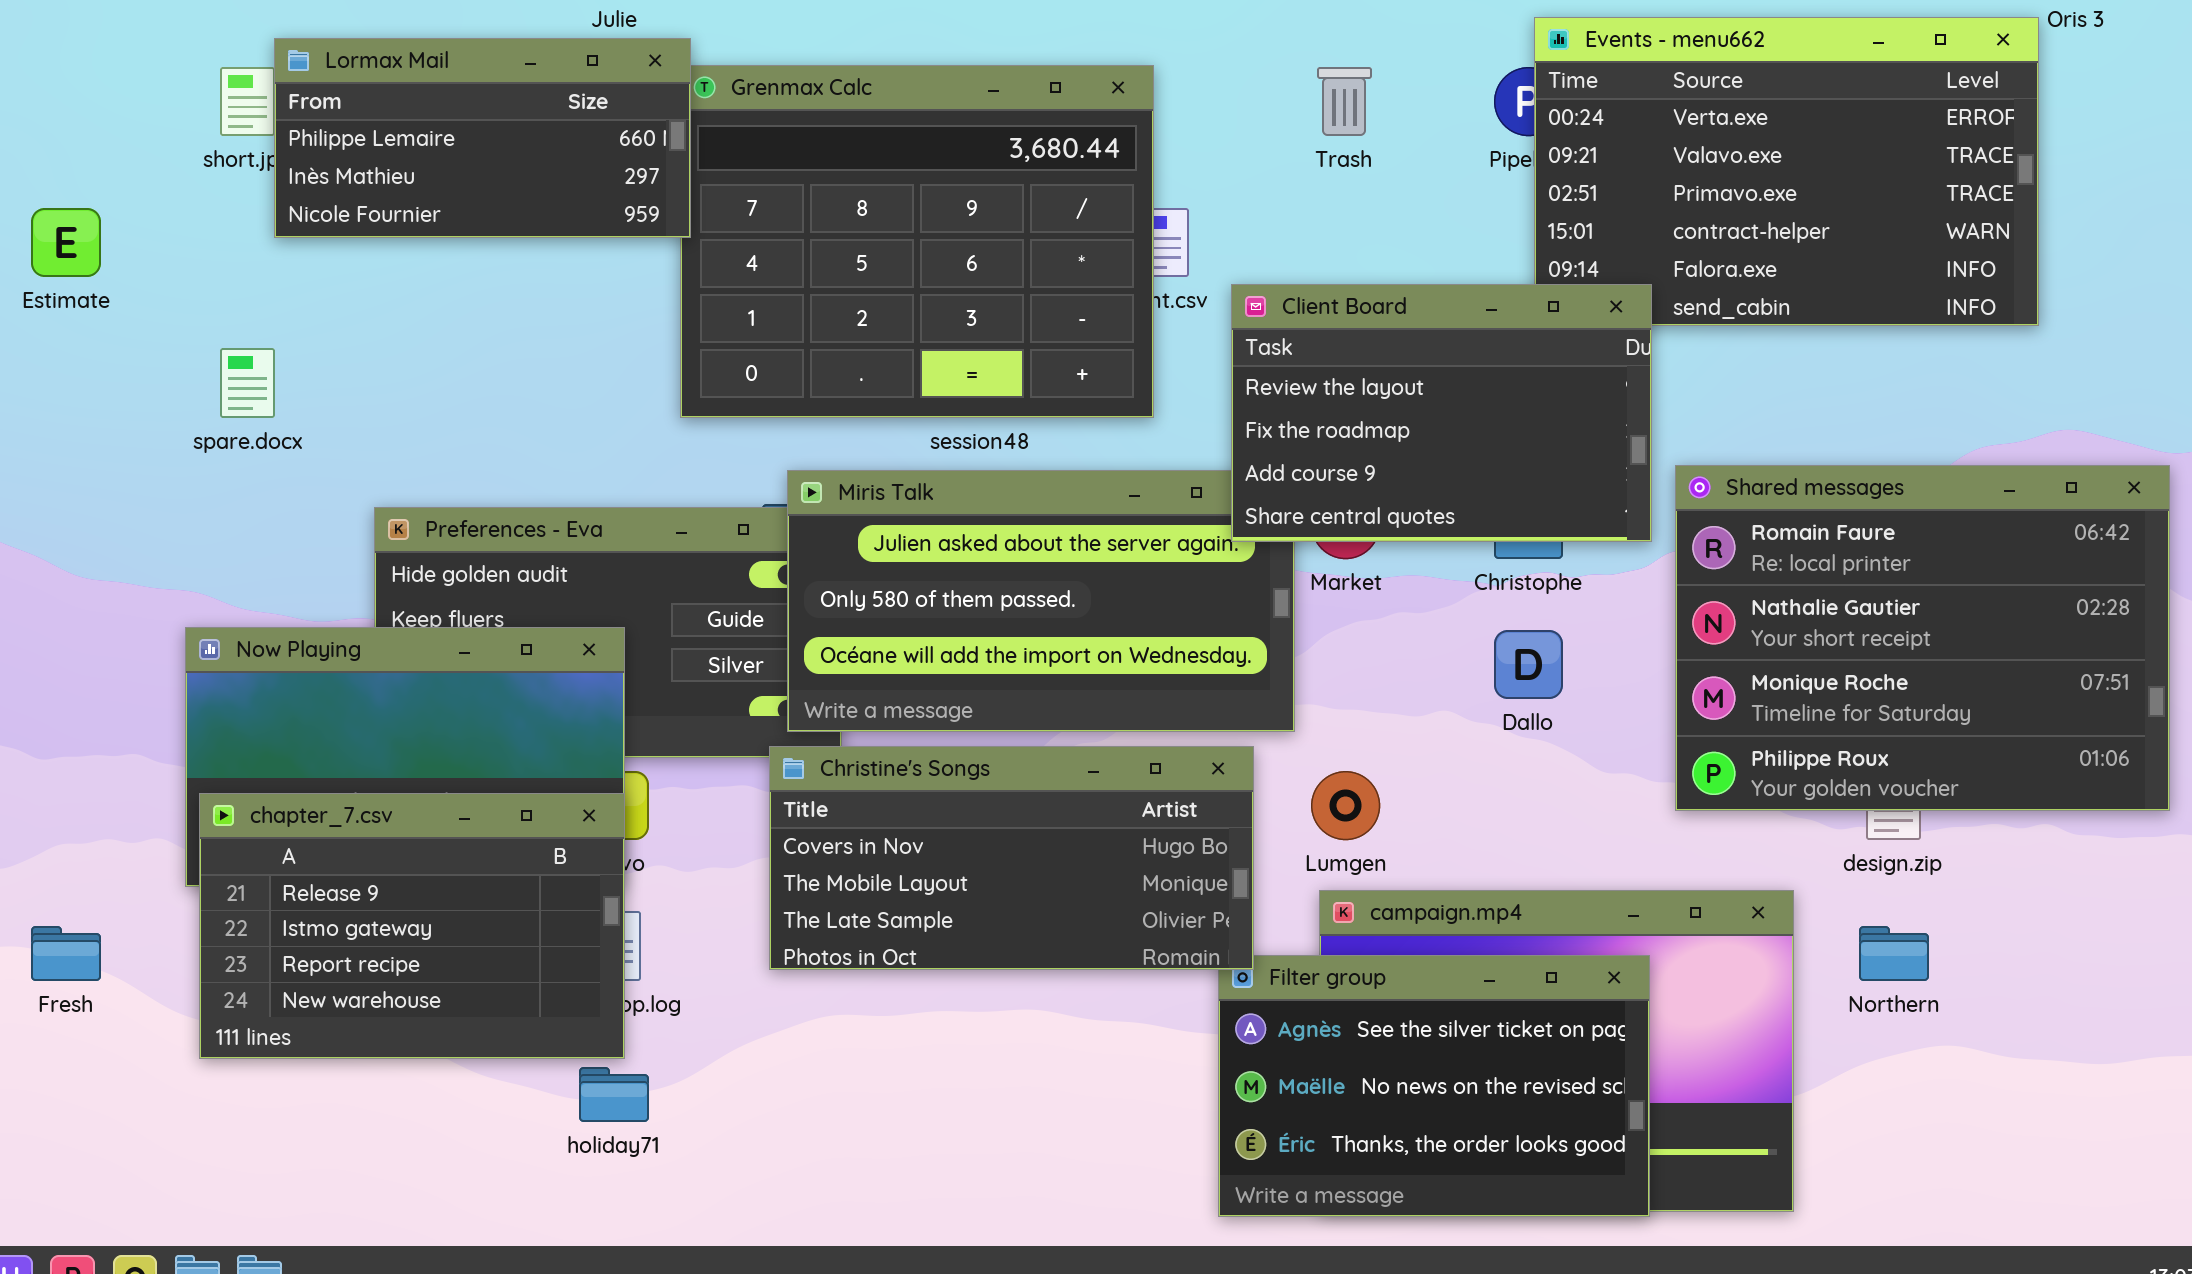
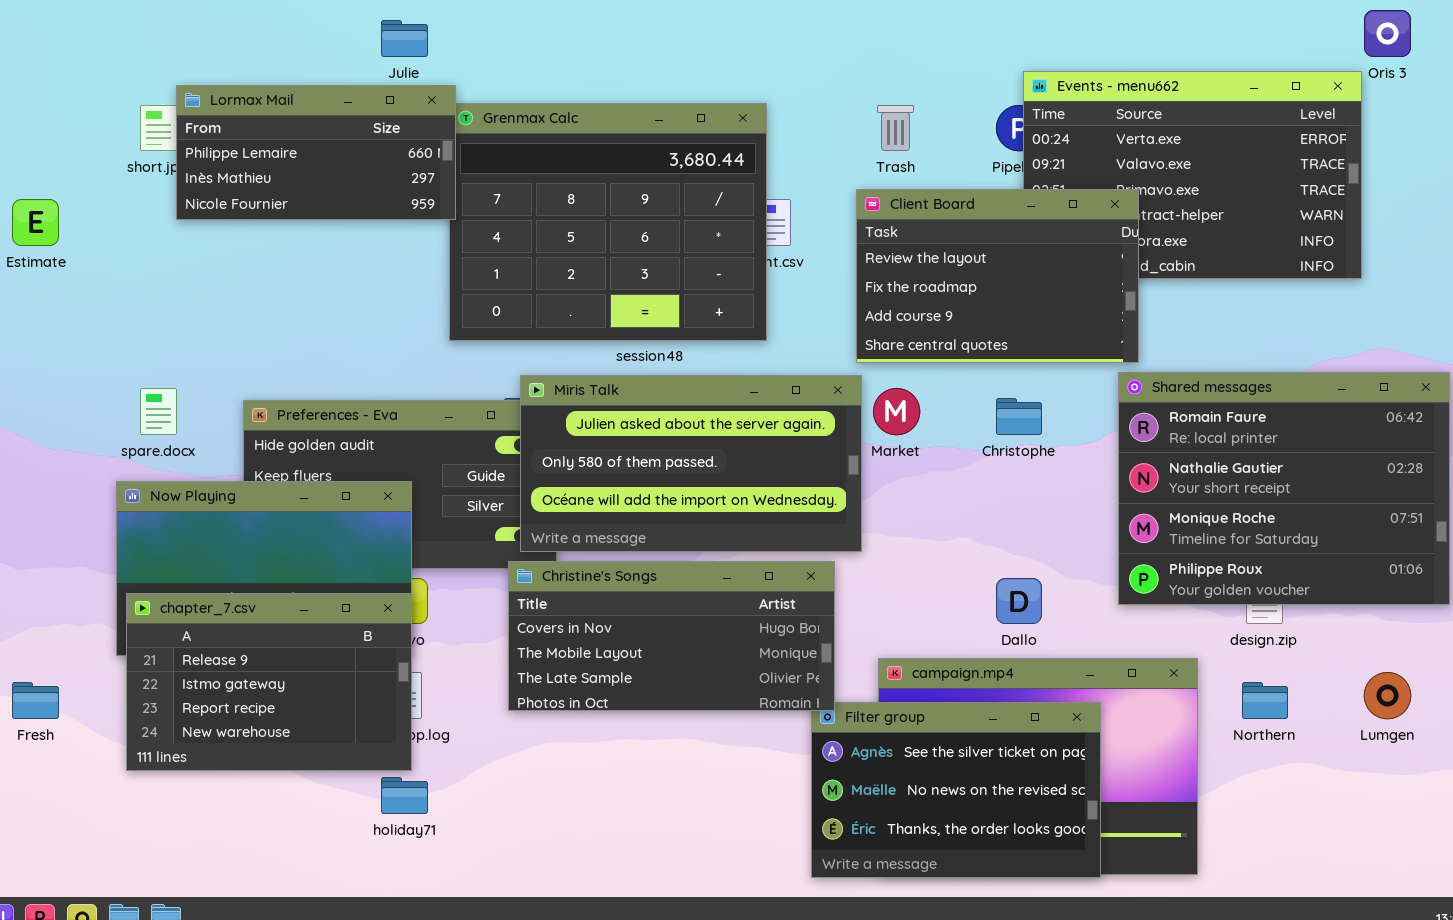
Client Board: [1231,284,1652,542] -> [856,189,1139,363], moved
spare.docx: [220,348,275,418] -> [140,388,177,435], moved
Dallo: [1494,630,1563,699] -> [996,578,1042,624], moved
Lumgen: [1311,771,1380,840] -> [1364,672,1411,719], moved

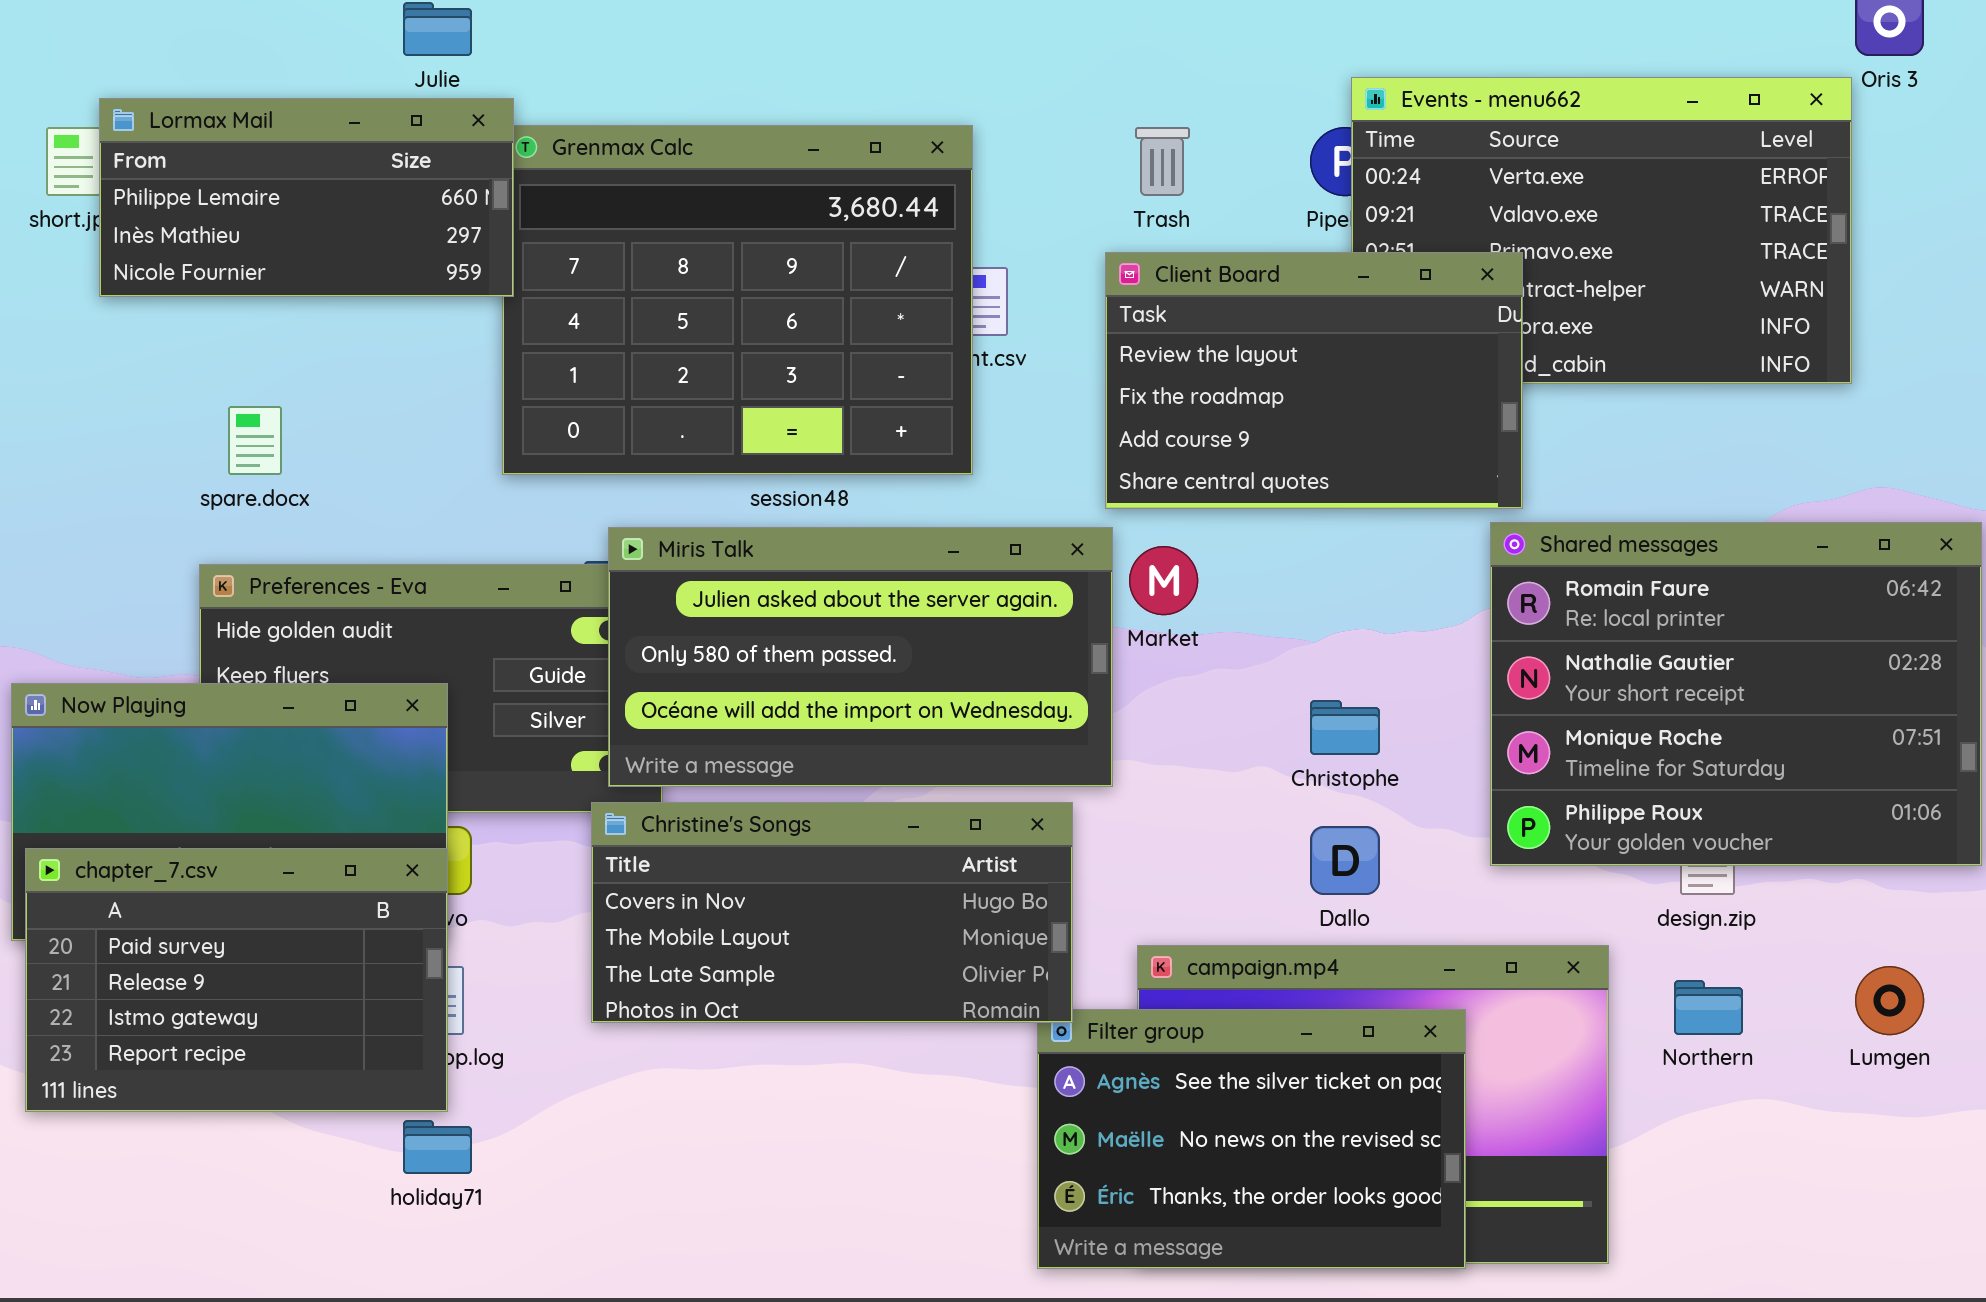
spare.docx: [140,388,177,435] -> [228,406,282,475], moved
Christophe: [996,398,1042,435] -> [1310,700,1380,755], moved
chapter_7.csv: [126,593,412,771] -> [25,848,448,1112], scrolled up 1 row

